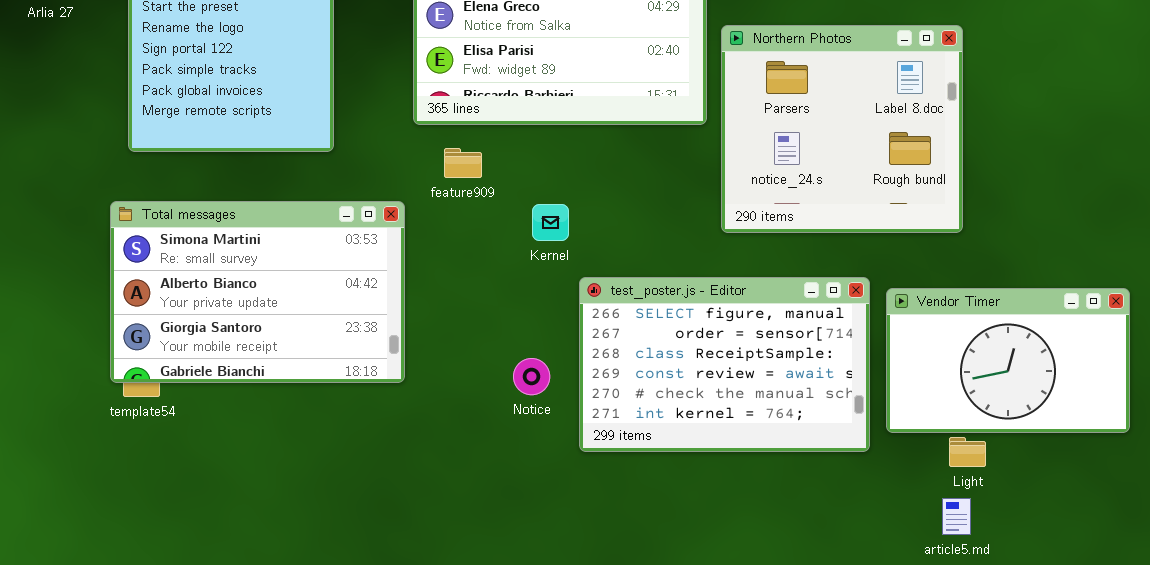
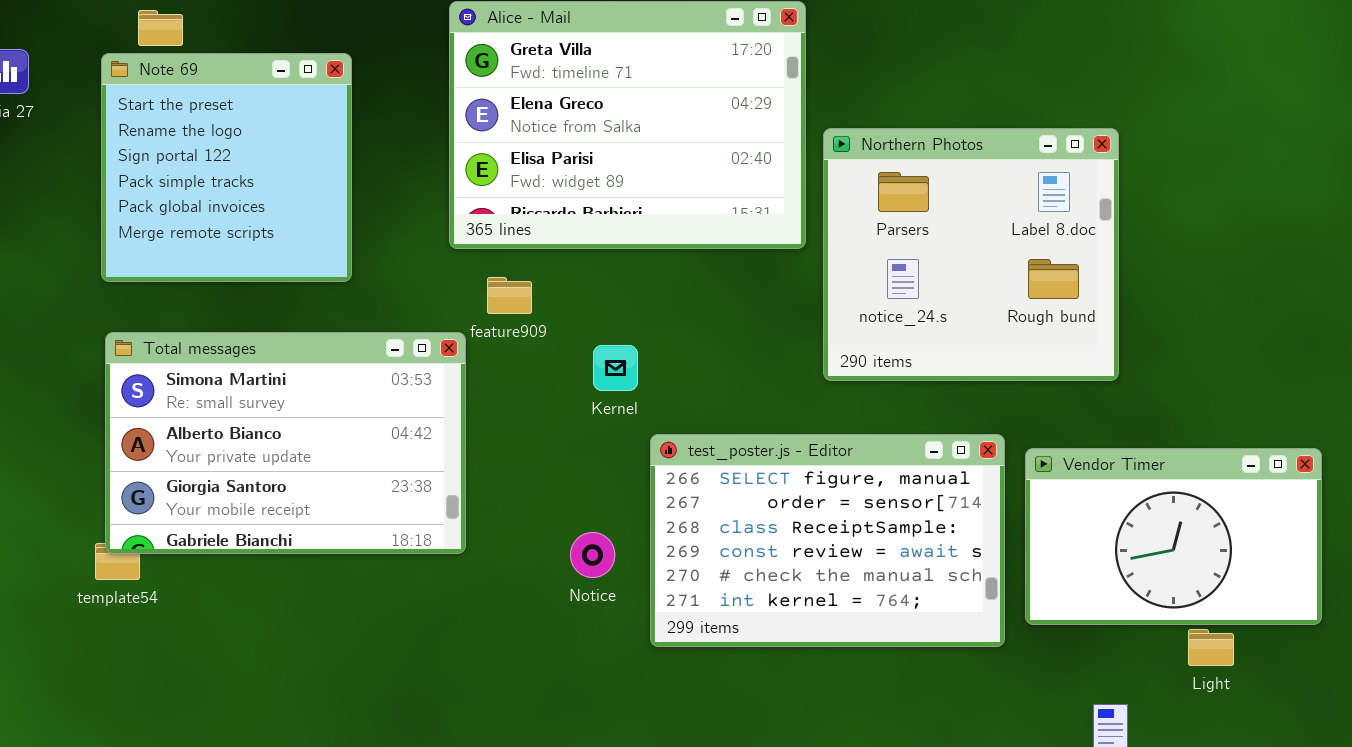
Total messages: [110,201,405,383] -> [105,332,466,554], moved
Light: [949,437,986,467] -> [1188,629,1234,666], moved

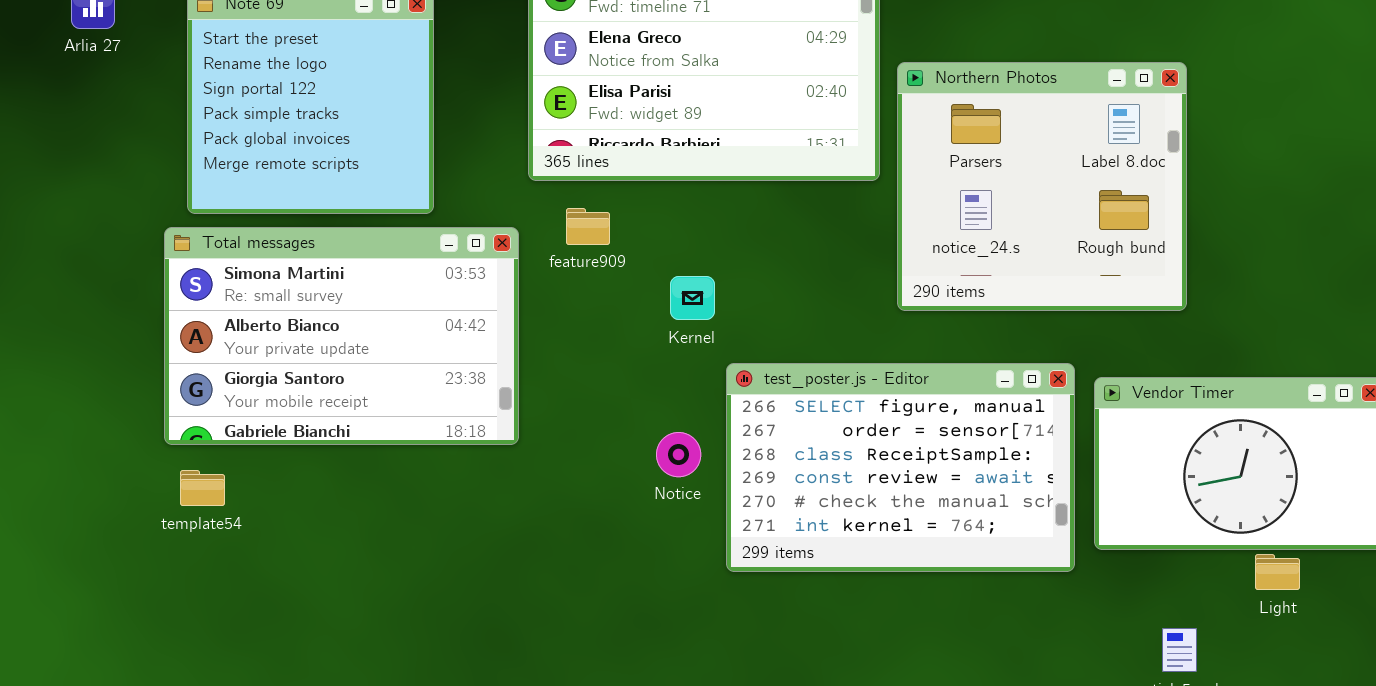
Total messages: [105,332,466,554] -> [164,227,519,445], moved
Notice: [570,532,615,578] -> [656,432,701,477], moved

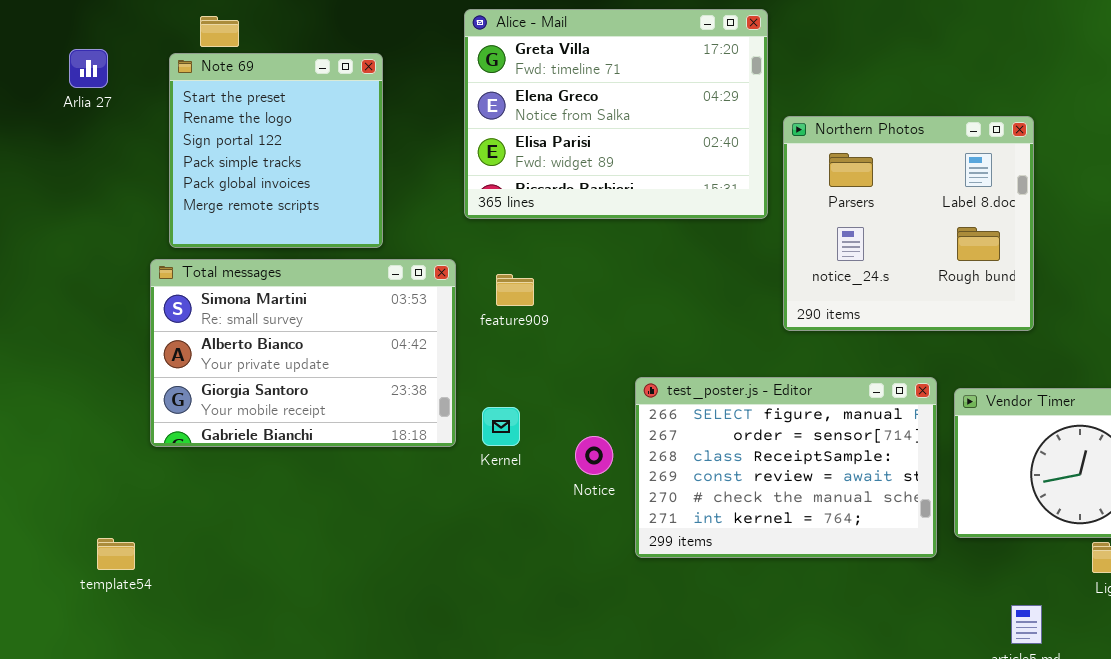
feature909: [566,208,610,245] -> [496,274,534,306], moved
Kernel: [670,276,715,320] -> [482,407,520,446], moved
template54: [180,470,225,506] -> [97,538,135,570], moved

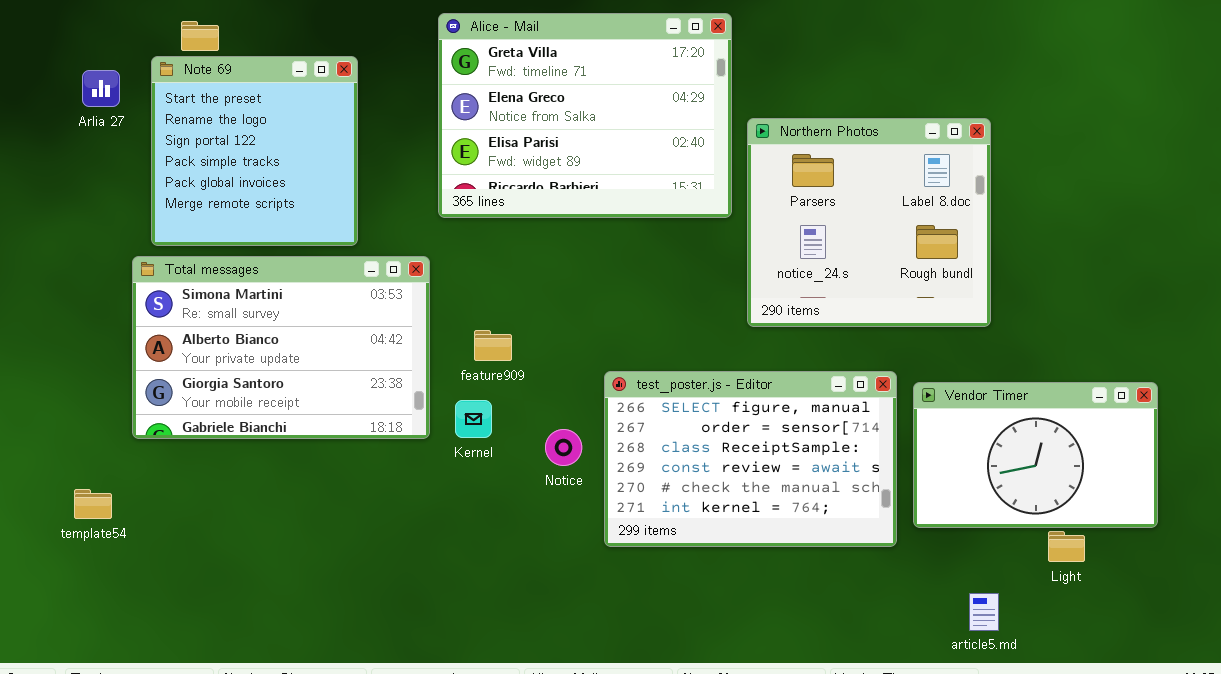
Arlia 27: [69,49,108,88] -> [82,70,120,107], moved
feature909: [496,274,534,306] -> [474,330,512,361], moved
template54: [97,538,135,570] -> [74,489,112,519], moved

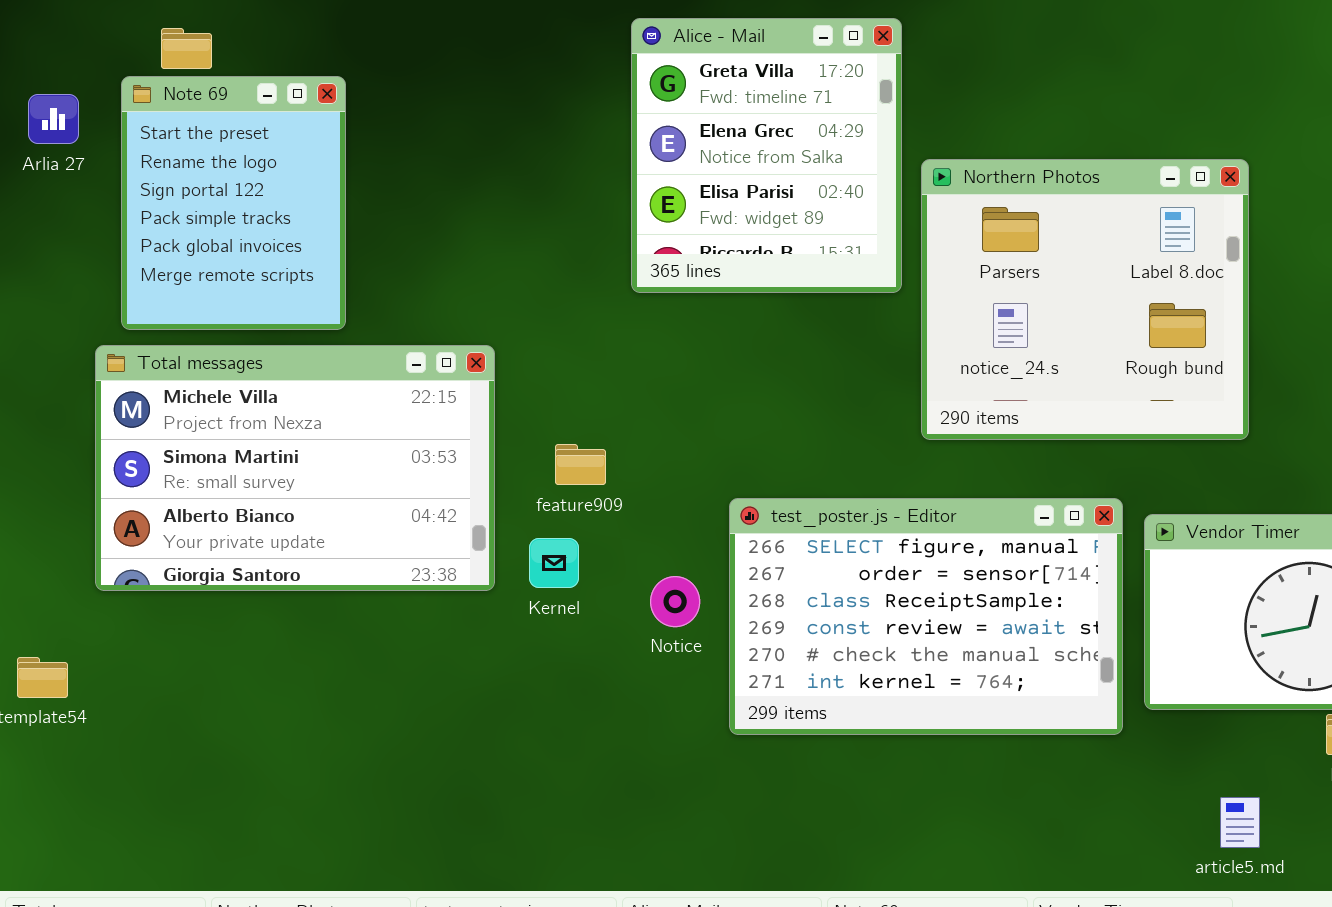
Alice - Mail: [438,13,732,218] -> [631,18,902,293], resized
Note 69: [151,56,358,246] -> [121,76,346,330], resized
Total messages: [132,256,430,439] -> [95,345,495,591], scrolled up 1 row

